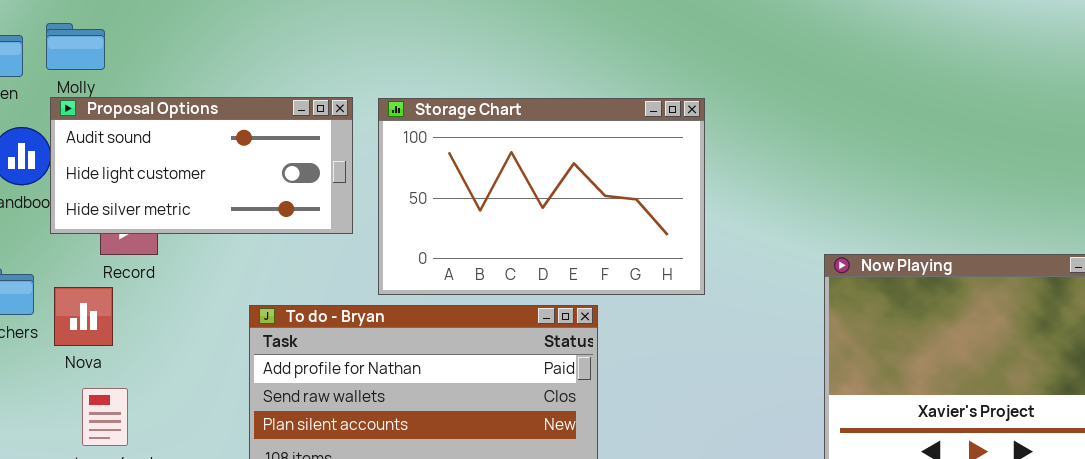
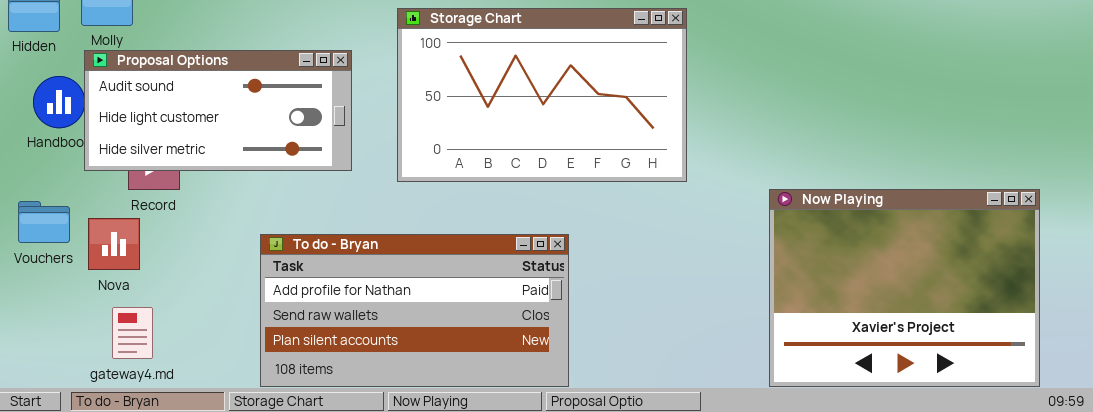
Storage Chart: [378,98,705,295] -> [397,8,687,182], moved

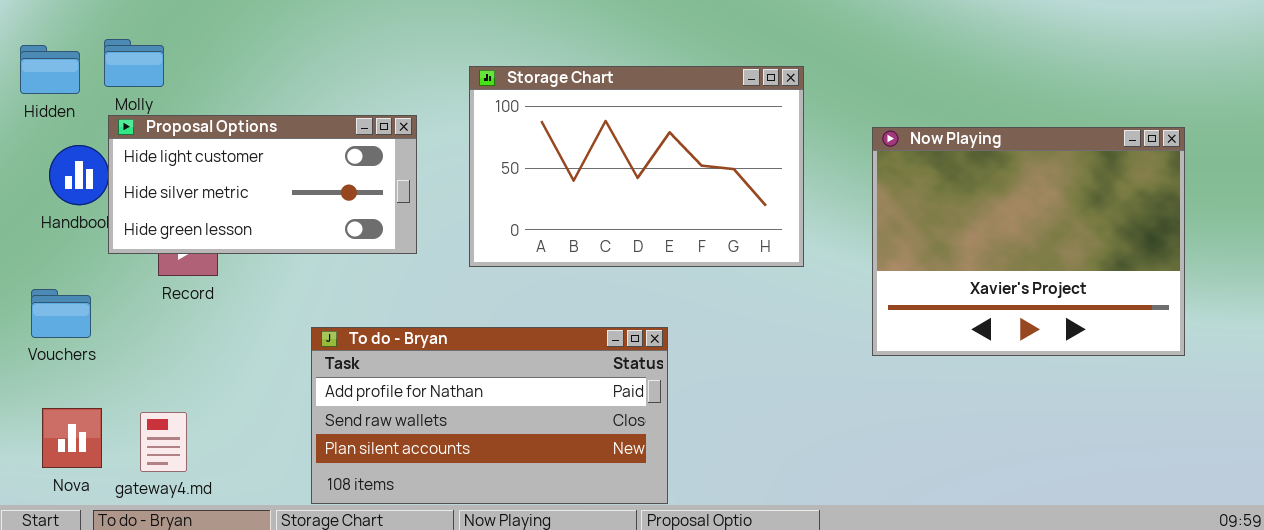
Proposal Options: [84,50,352,171] -> [108,115,417,254], scrolled down 1 row
Now Playing: [769,189,1040,387] -> [872,127,1185,356], moved
Nova: [88,218,140,270] -> [42,408,102,468], moved

